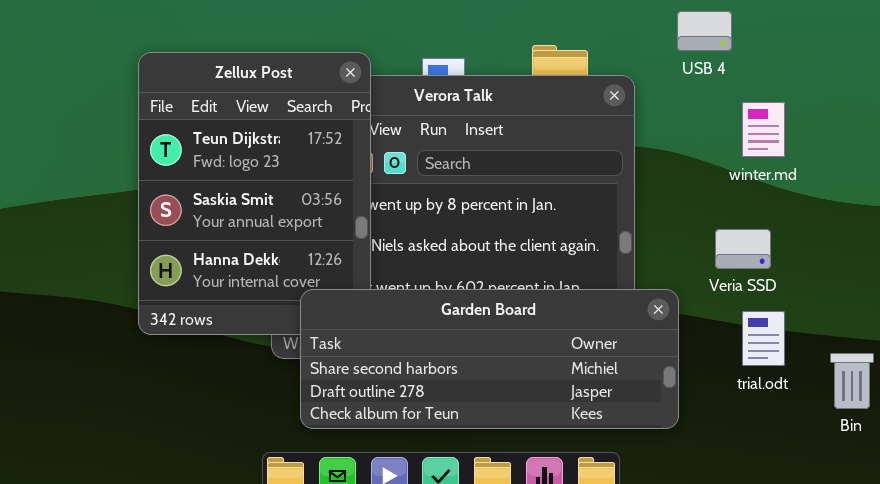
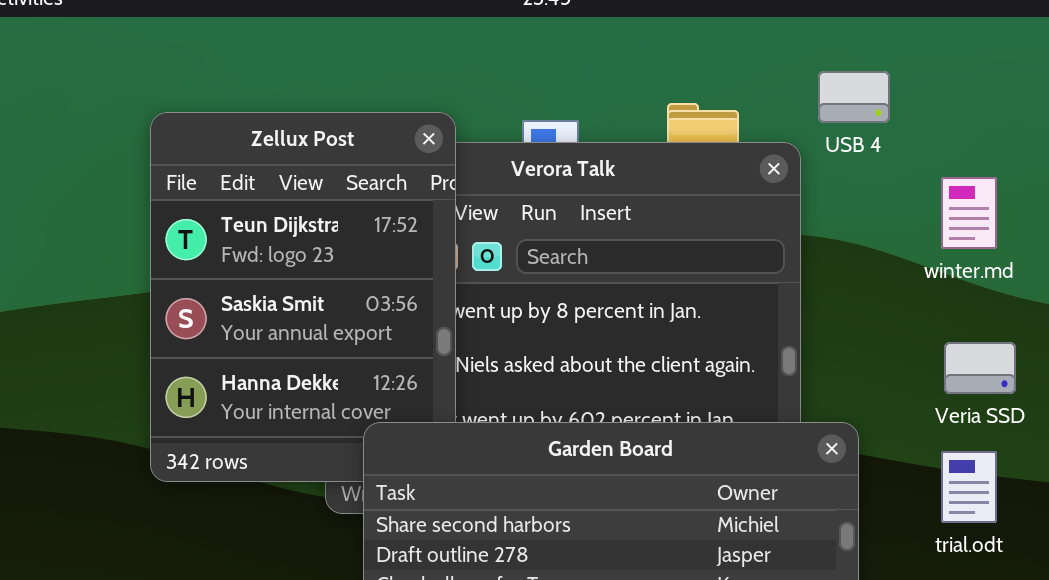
USB 4: [677,11,732,51] -> [818,71,890,123], moved
Veria SSD: [715,229,771,269] -> [944,342,1016,394], moved

